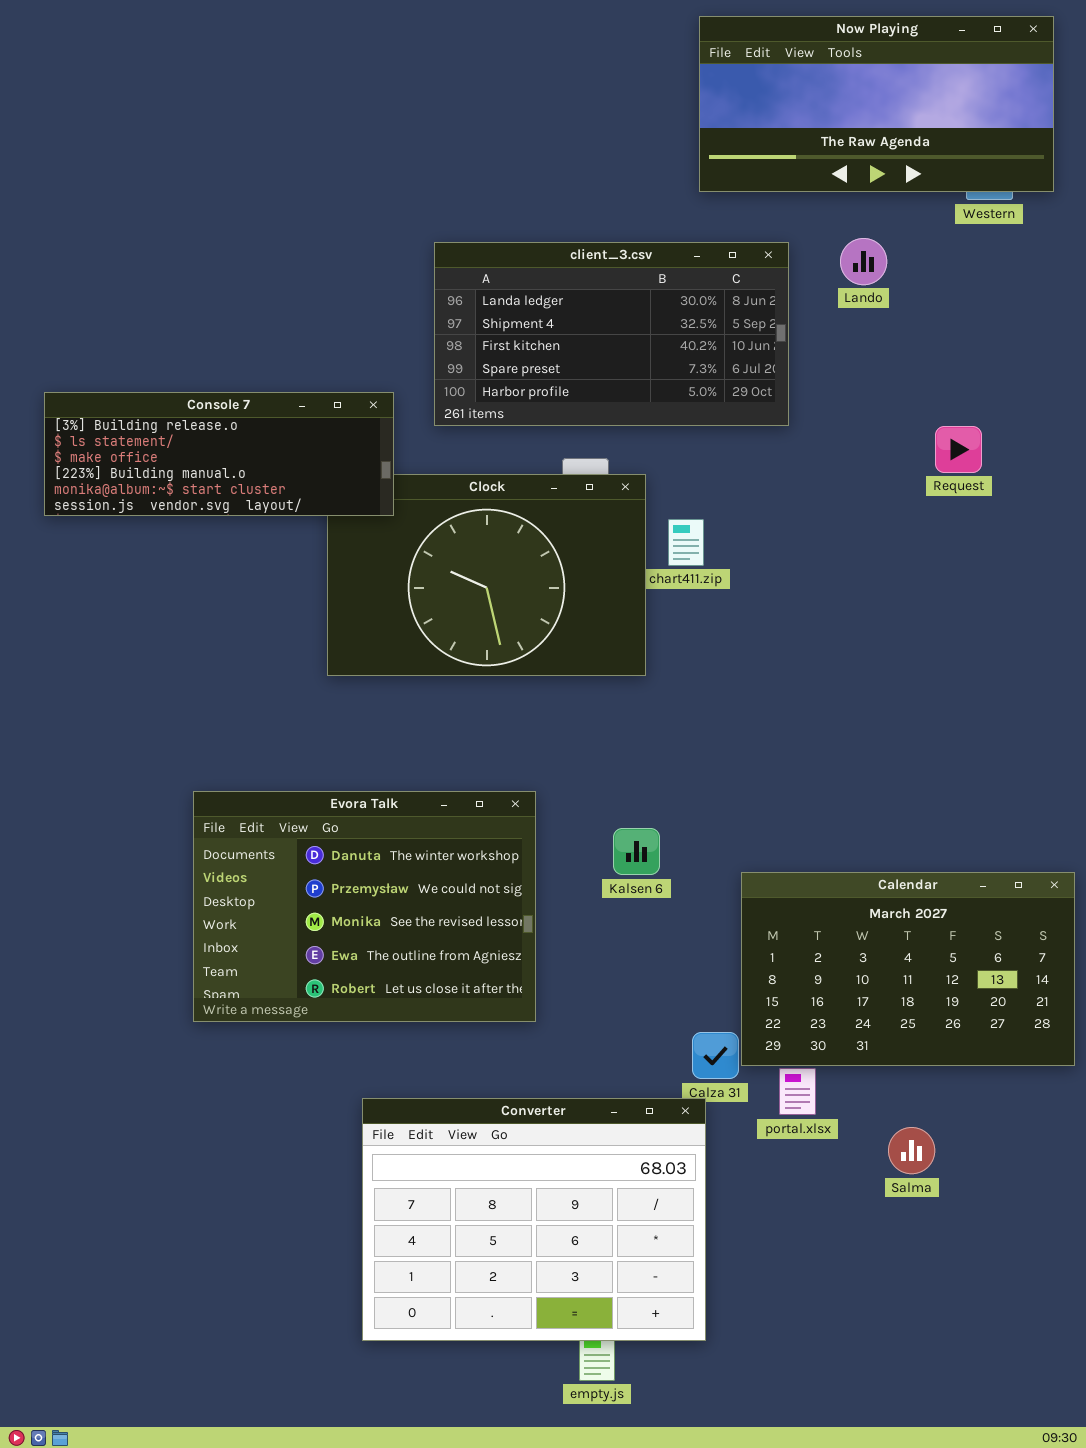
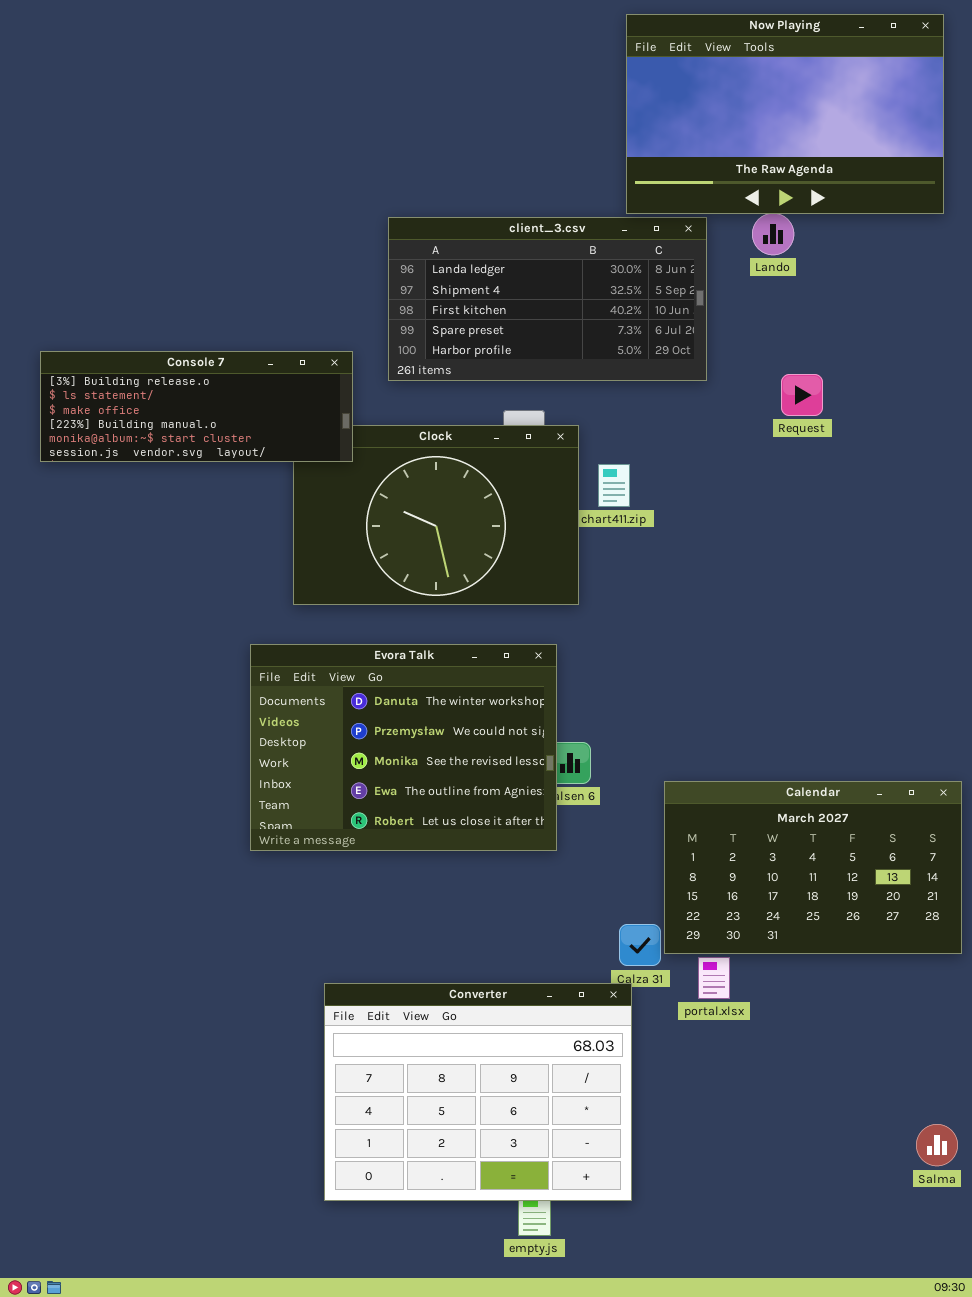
Now Playing: [699,16,1054,192] -> [626,14,944,214], resized
Request: [935,426,982,473] -> [781,374,823,416], moved
Evora Talk: [193,791,536,1022] -> [250,644,557,851], moved
Salma: [888,1127,935,1174] -> [916,1124,958,1166], moved

